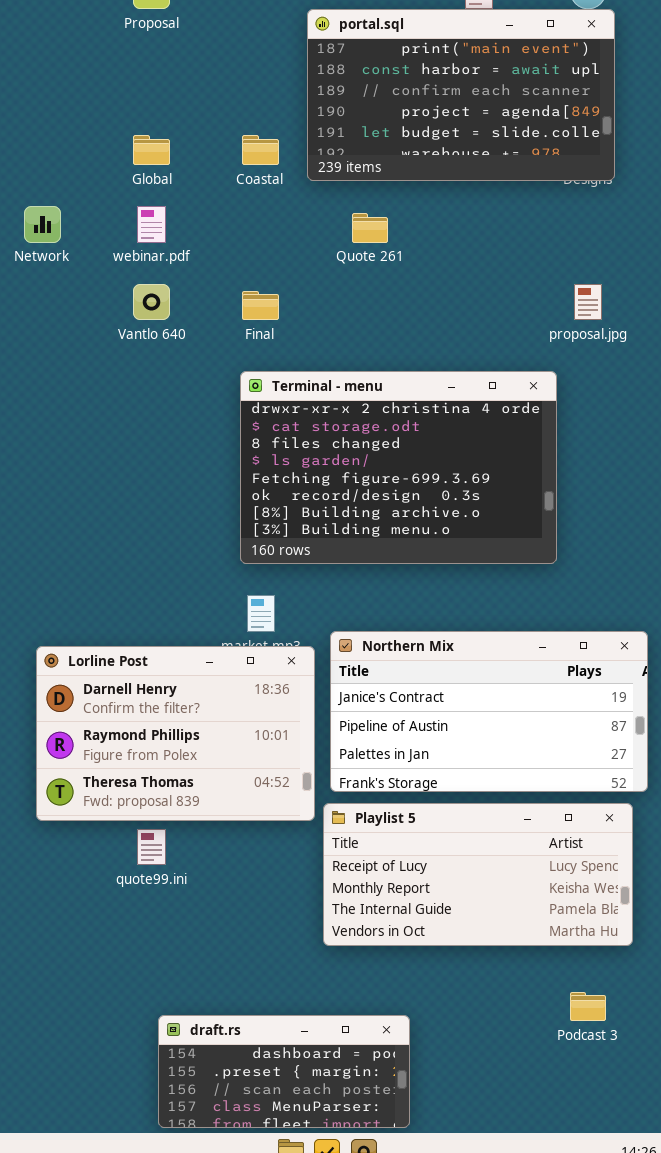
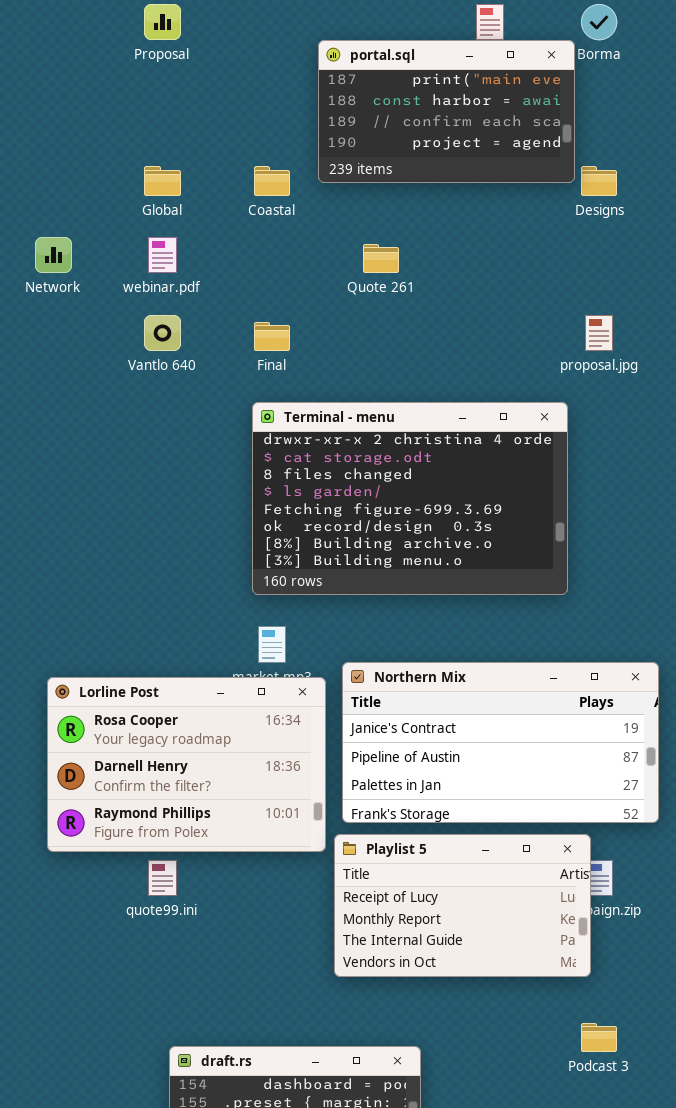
portal.sql: [307,9,615,181] -> [318,40,575,183], resized
Lorline Post: [36,646,315,821] -> [47,677,326,852], scrolled up 1 row
Playlist 5: [323,803,633,946] -> [334,834,591,977], resized

